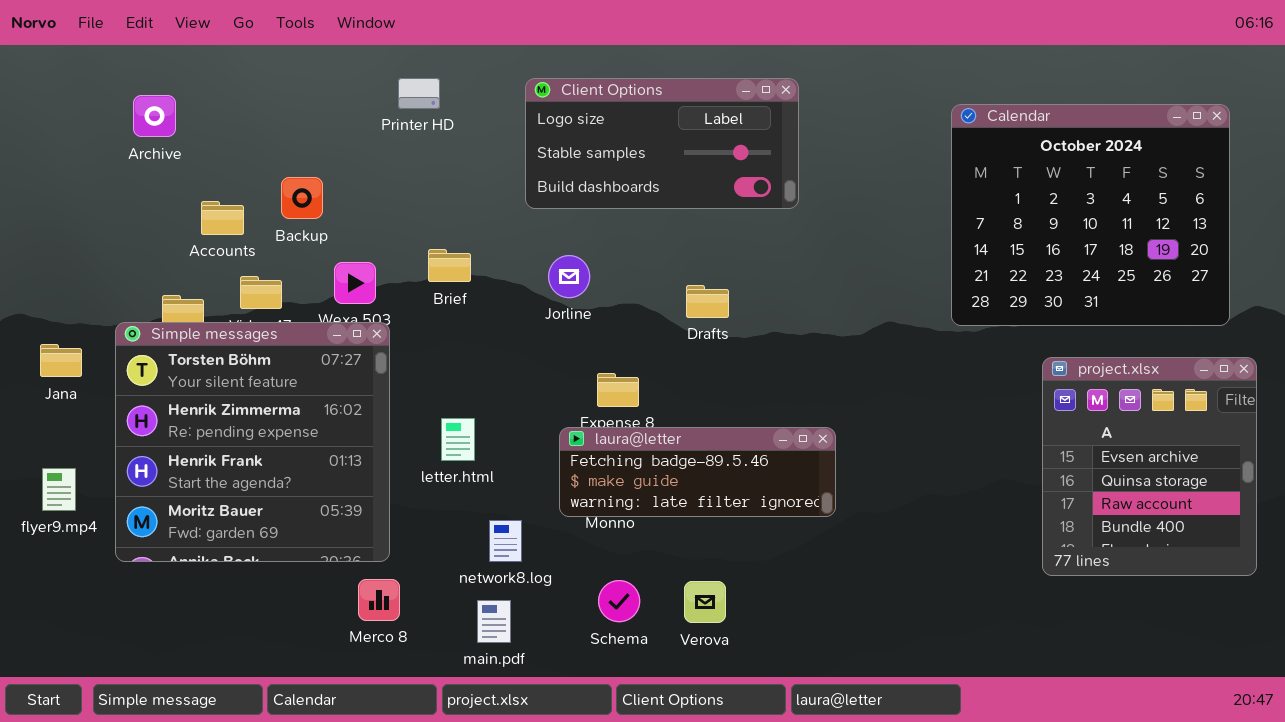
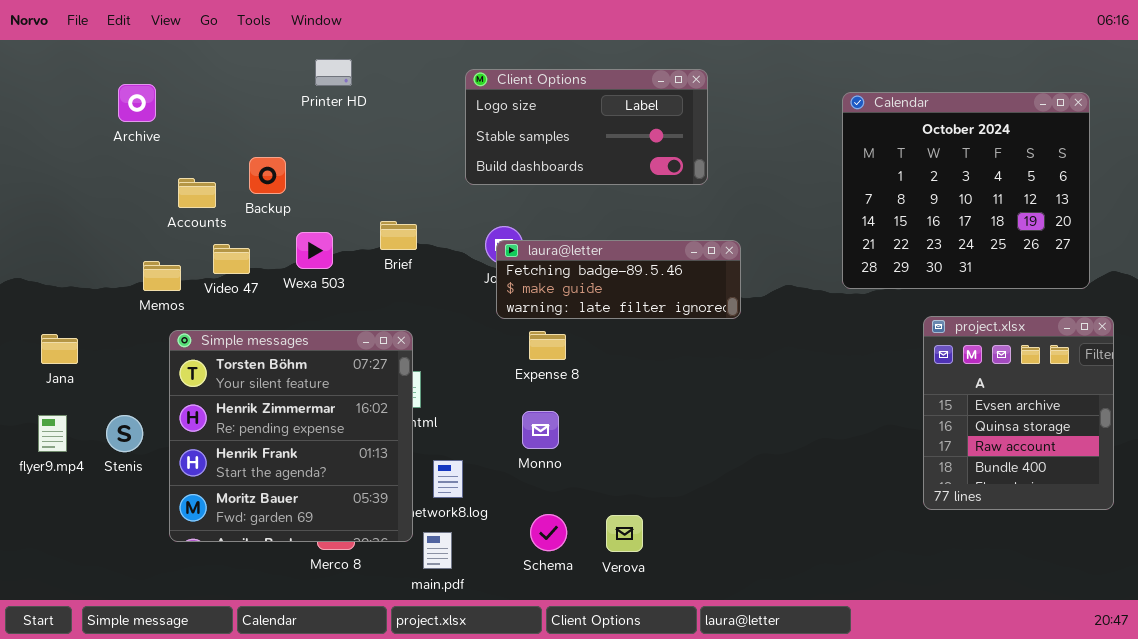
Printer HD: [398,78,440,109] -> [315,59,352,86], moved
Simple messages: [115,322,390,562] -> [169,330,413,542], moved
Jana: [40,344,82,377] -> [41,334,78,364], moved
laura@letter: [559,427,836,517] -> [496,240,741,319], moved

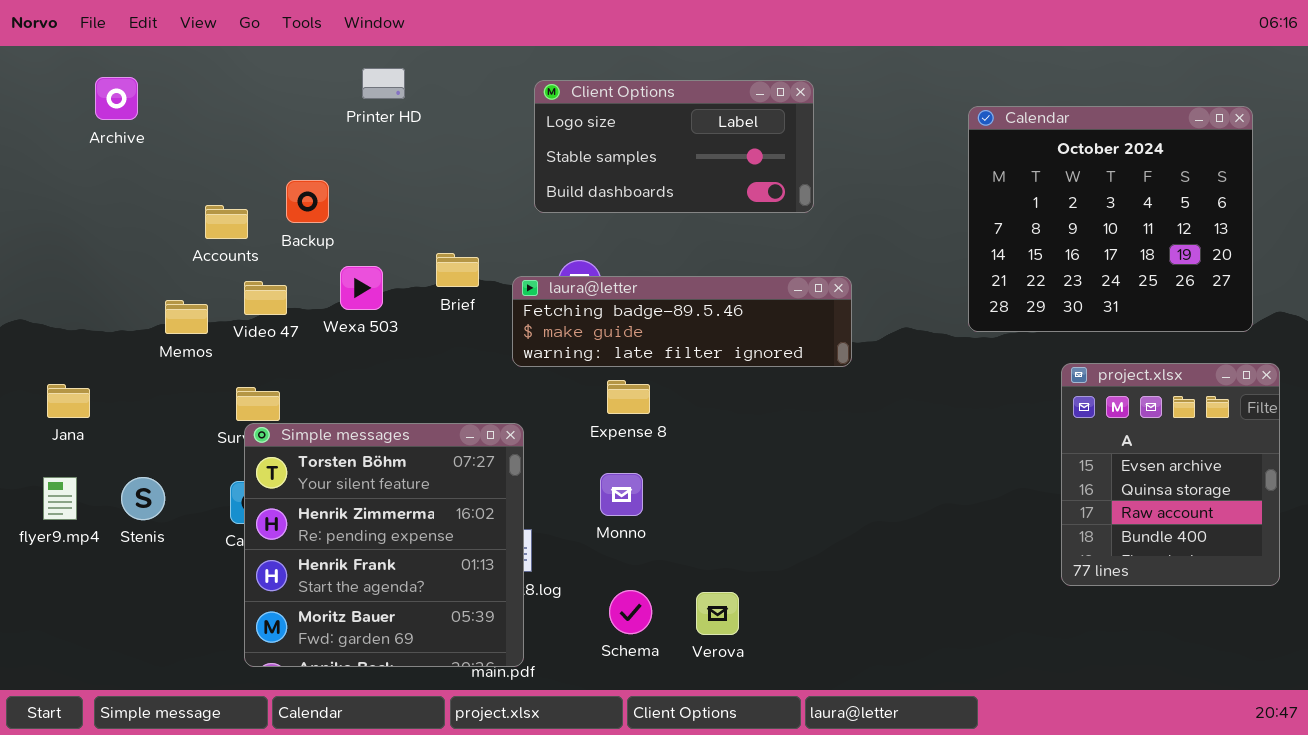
Archive: [118,84,156,122] -> [95,77,138,120], moved
laura@letter: [496,240,741,319] -> [512,276,852,367], resized
Simple messages: [169,330,413,542] -> [244,423,524,667], moved

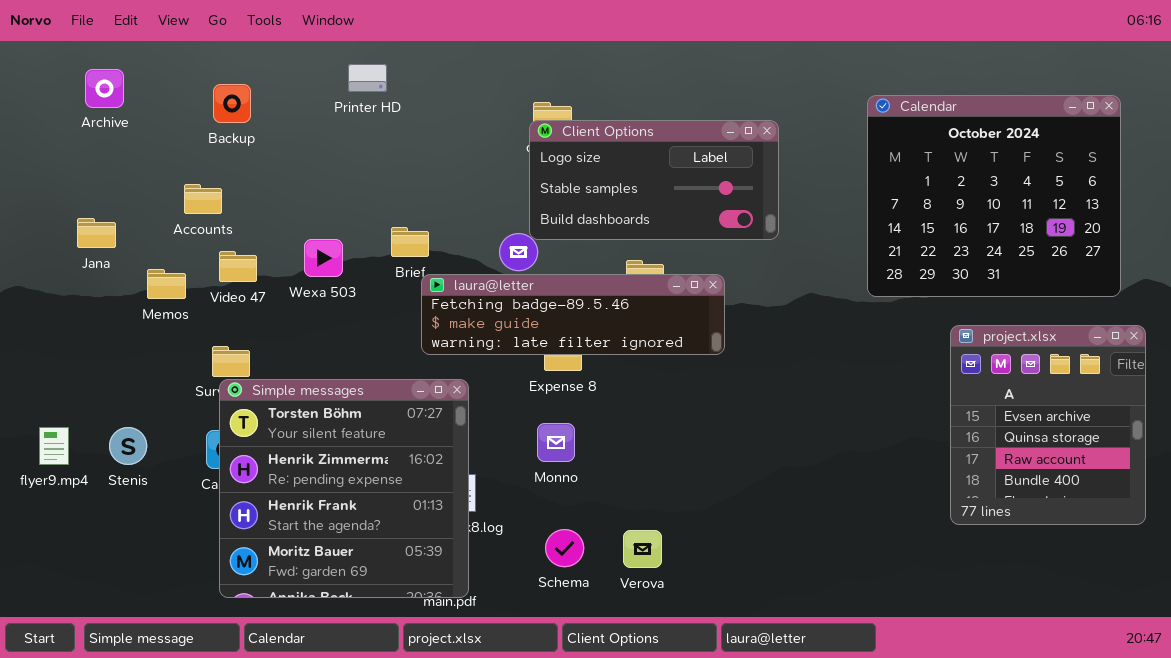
Printer HD: [362,68,405,99] -> [348,64,387,92], moved
Client Options: [534,80,814,213] -> [529,120,779,240], moved
Backup: [286,180,329,223] -> [213,84,251,123], moved
laura@letter: [512,276,852,367] -> [421,274,725,355], moved
Jana: [47,384,90,418] -> [77,218,116,248], moved

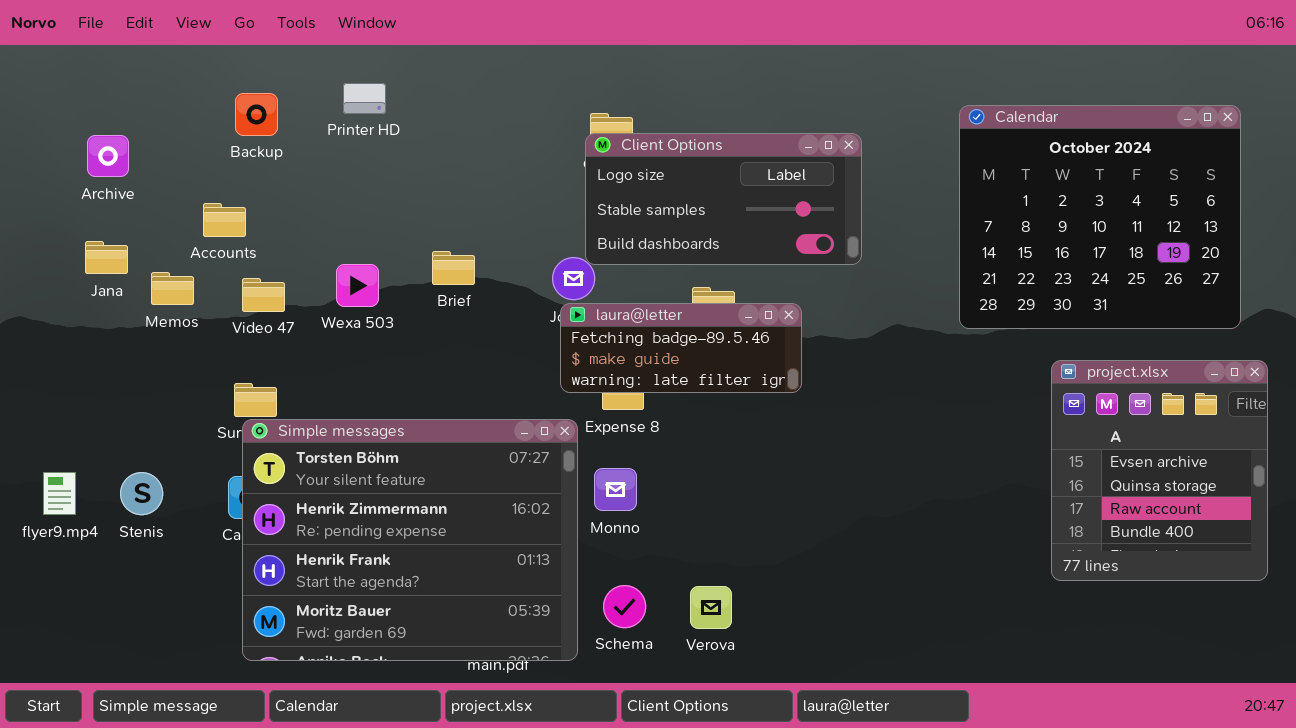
Printer HD: [348,64,387,92] -> [343,83,386,114], moved
Archive: [85,69,124,108] -> [87,135,129,177], moved
Memos: [147,269,186,299] -> [151,272,194,305], moved
laura@letter: [421,274,725,355] -> [560,303,802,393], resized
Simple messages: [219,379,469,598] -> [242,419,578,661], resized

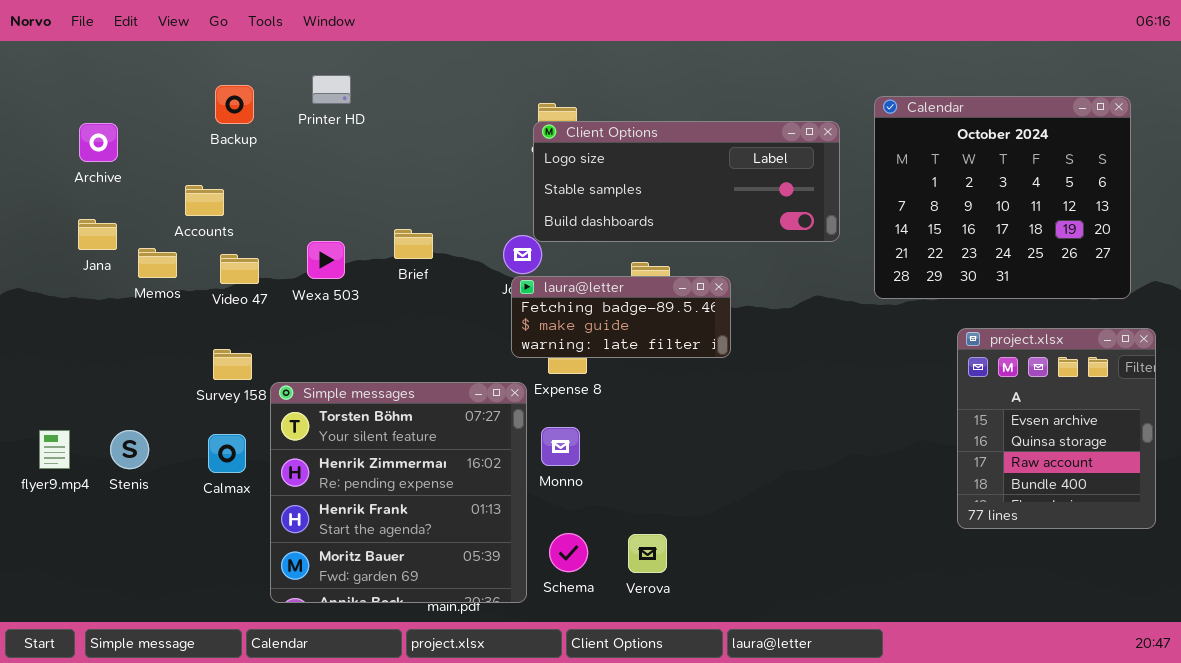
Client Options: [585,133,862,265] -> [533,121,840,242], resized
Simple messages: [242,419,578,661] -> [270,382,527,603], resized

